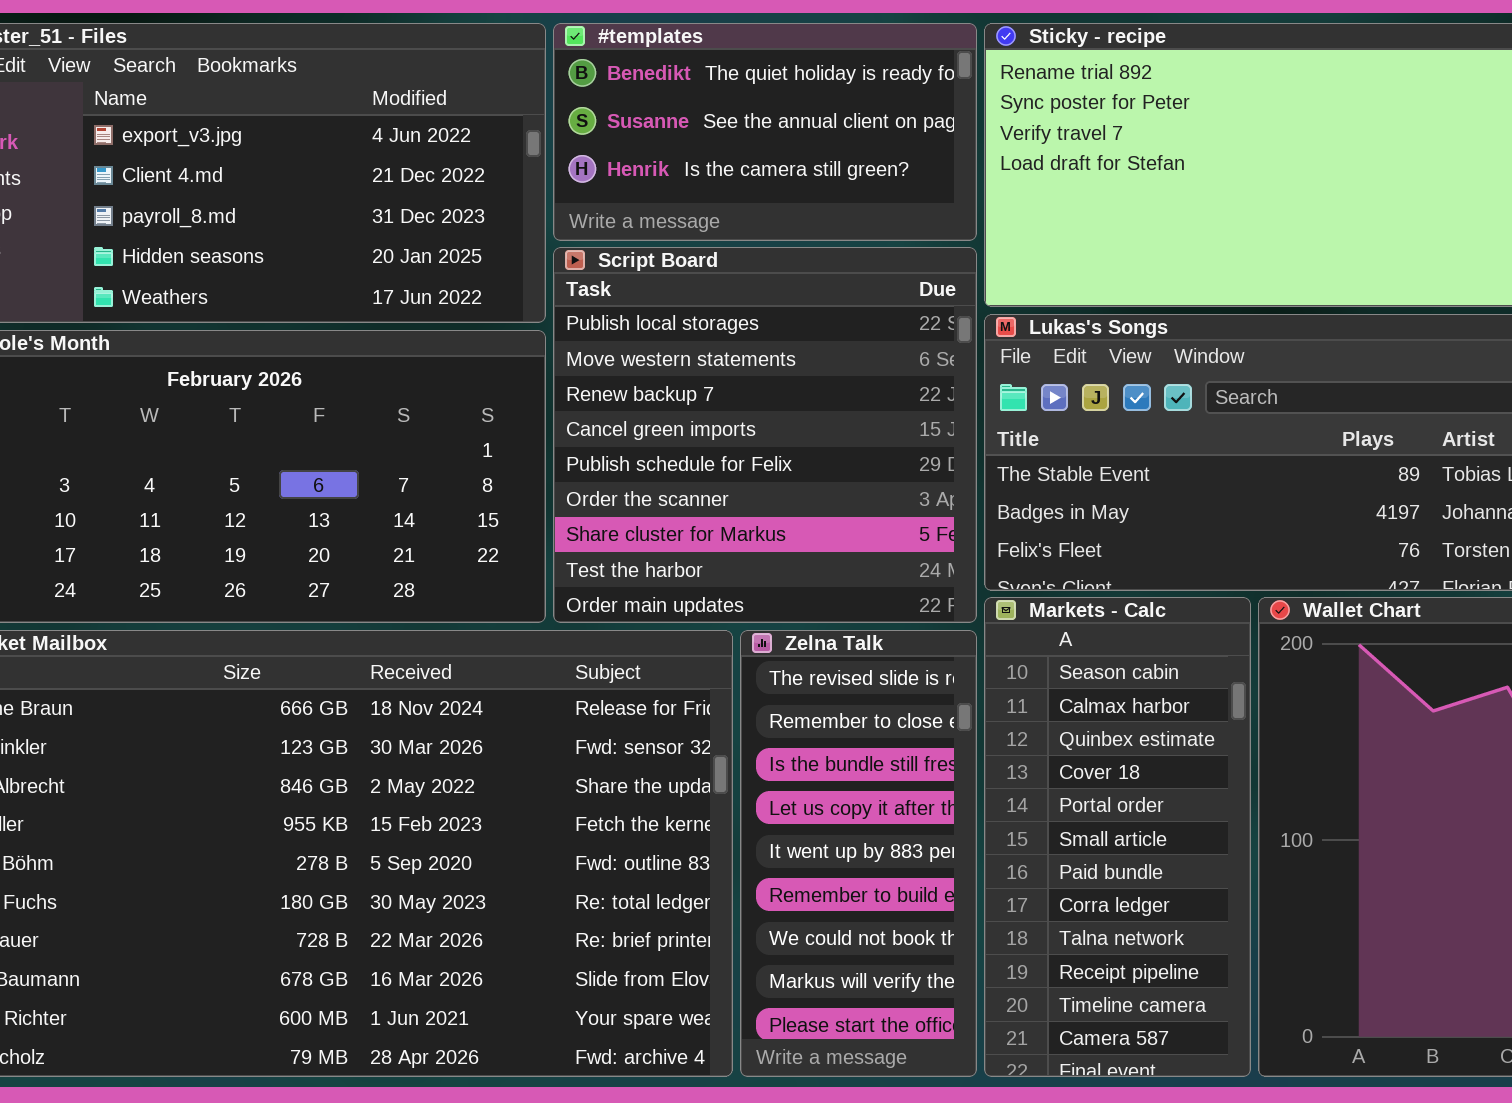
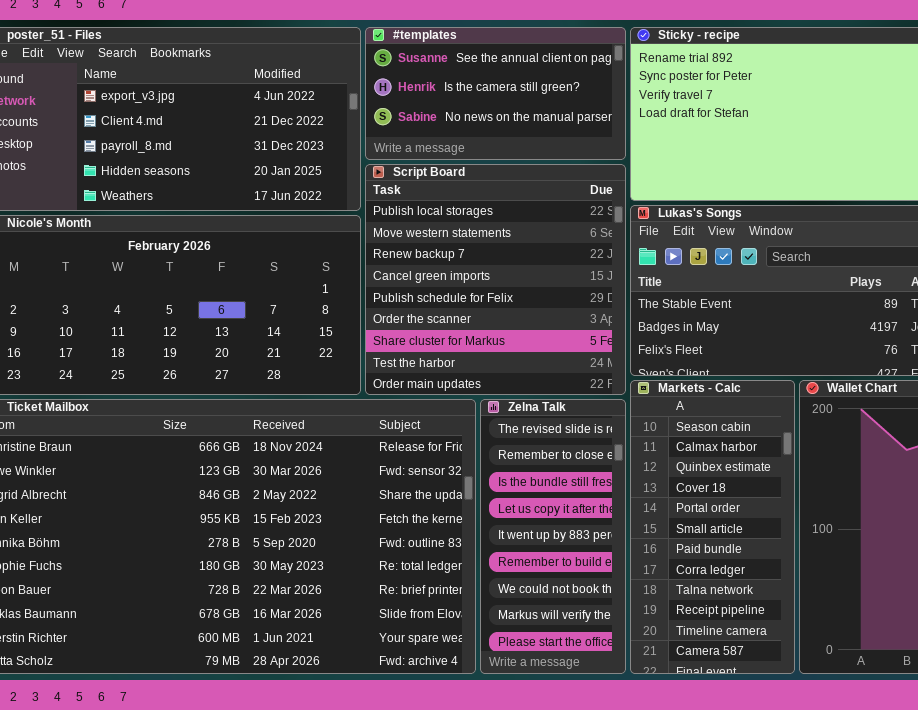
#templates: [553,23,977,241] -> [365,27,626,160], scrolled down 1 row

